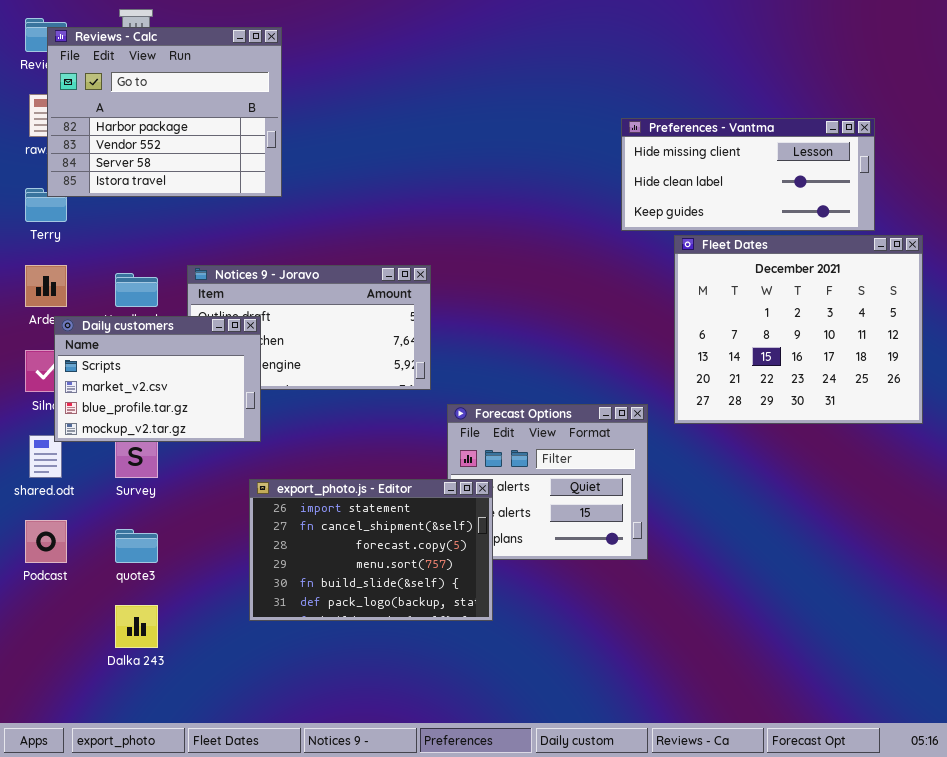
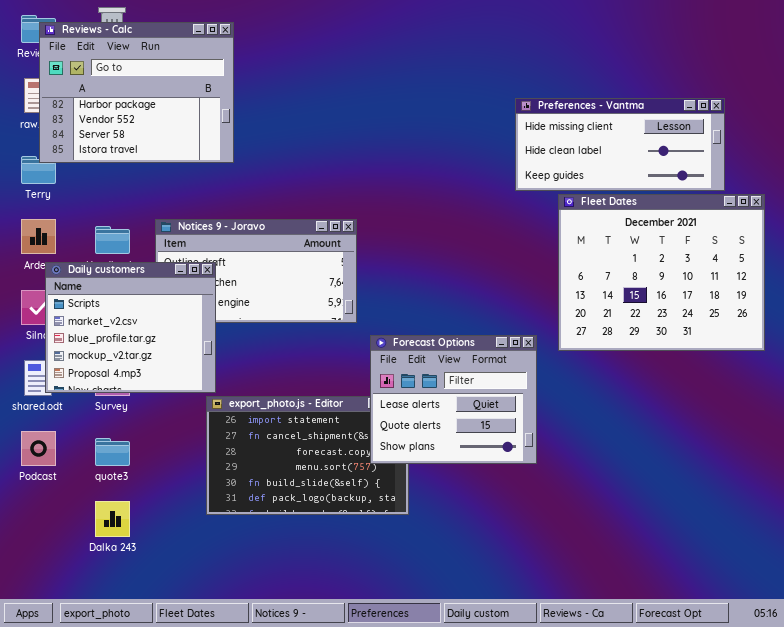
Daily customers: [54,316,261,442] -> [45,262,216,393], resized
Forecast Options: [447,404,648,560] -> [370,335,537,464], raised

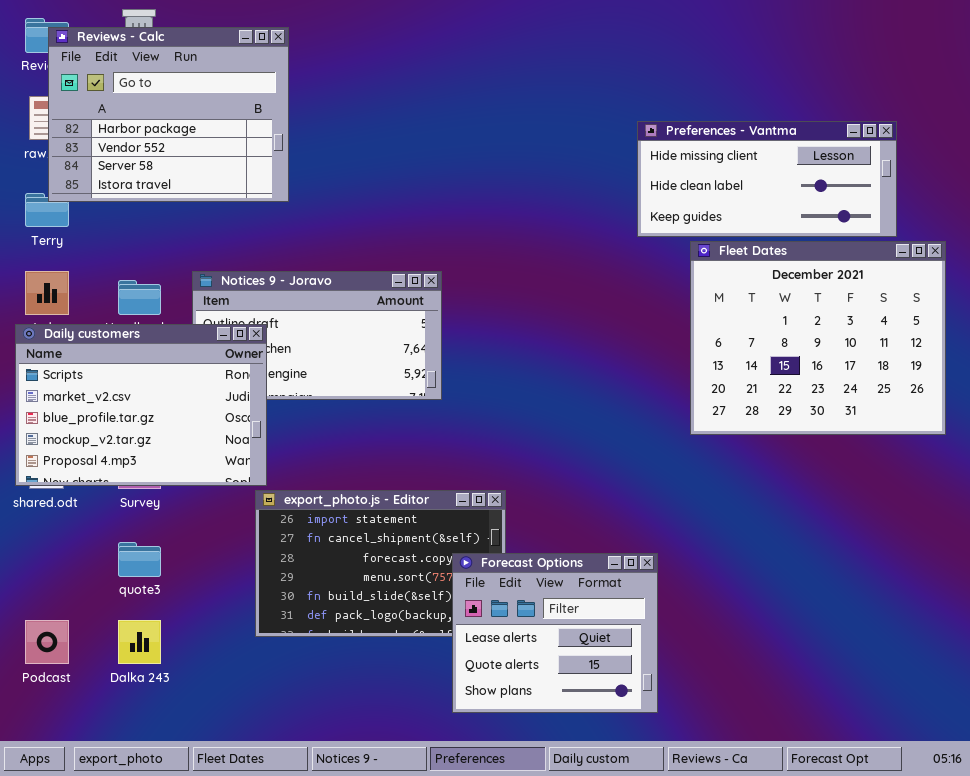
Daily customers: [45,262,216,393] -> [15,324,267,486], resized
Forecast Options: [370,335,537,464] -> [452,553,658,713], moved
Podcast: [21,431,56,466] -> [25,620,69,664], moved

